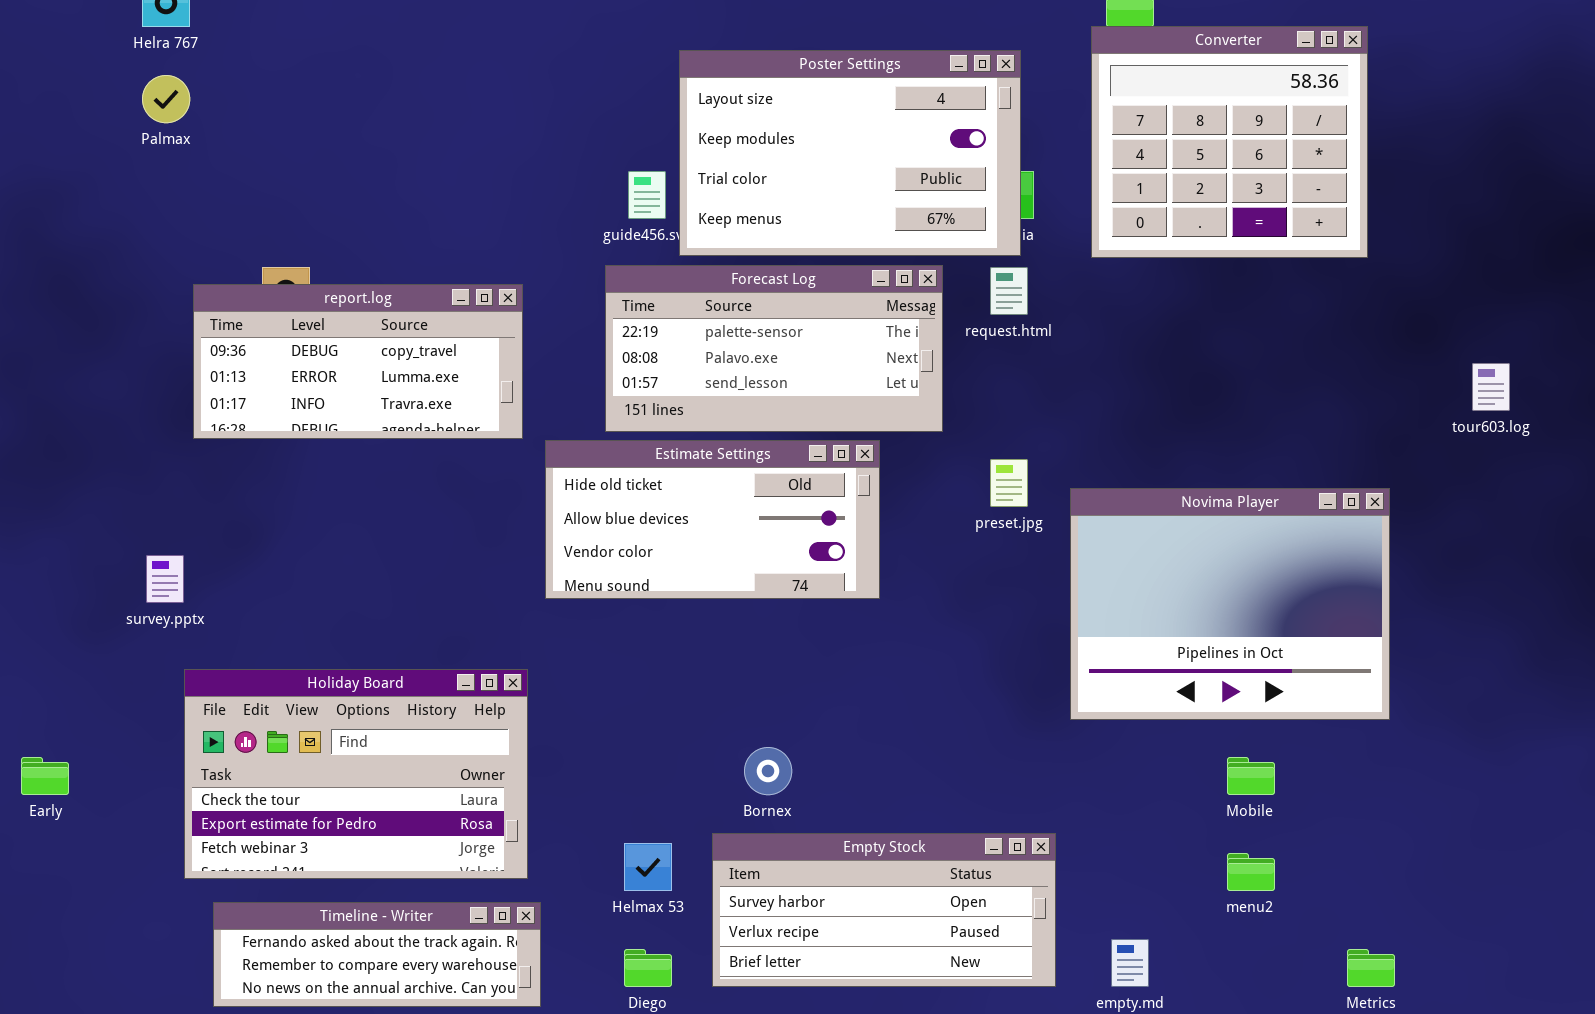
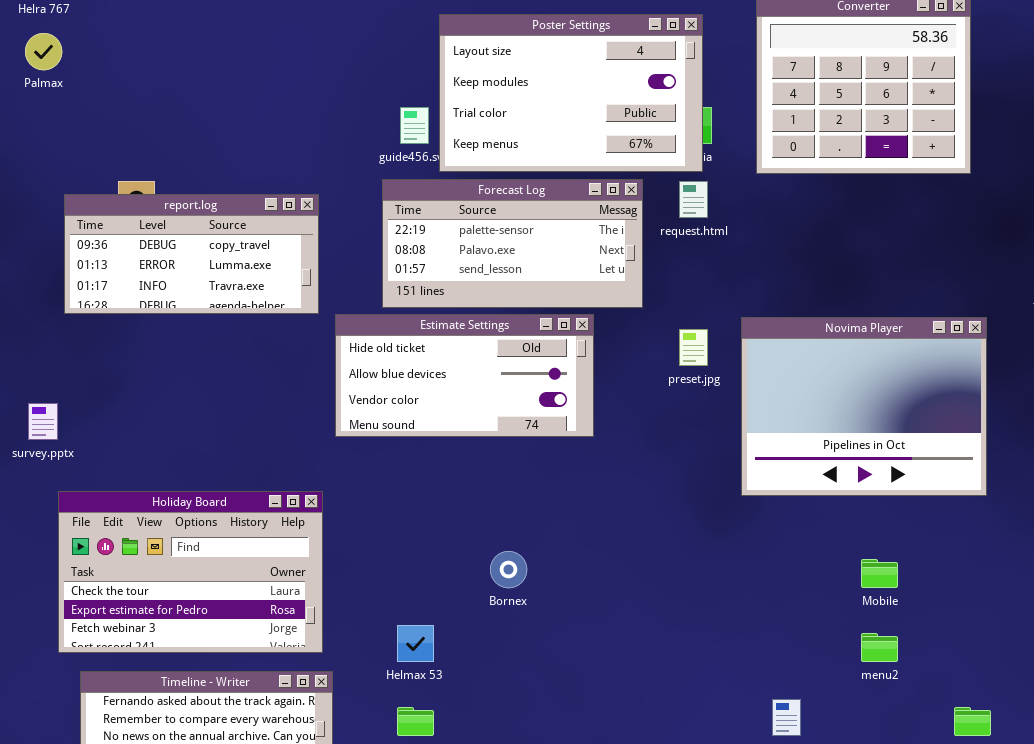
Novima Player: [1070,488,1390,720] -> [741,317,987,496], moved
Empty Stock: [712,833,1056,987] -> none, closed

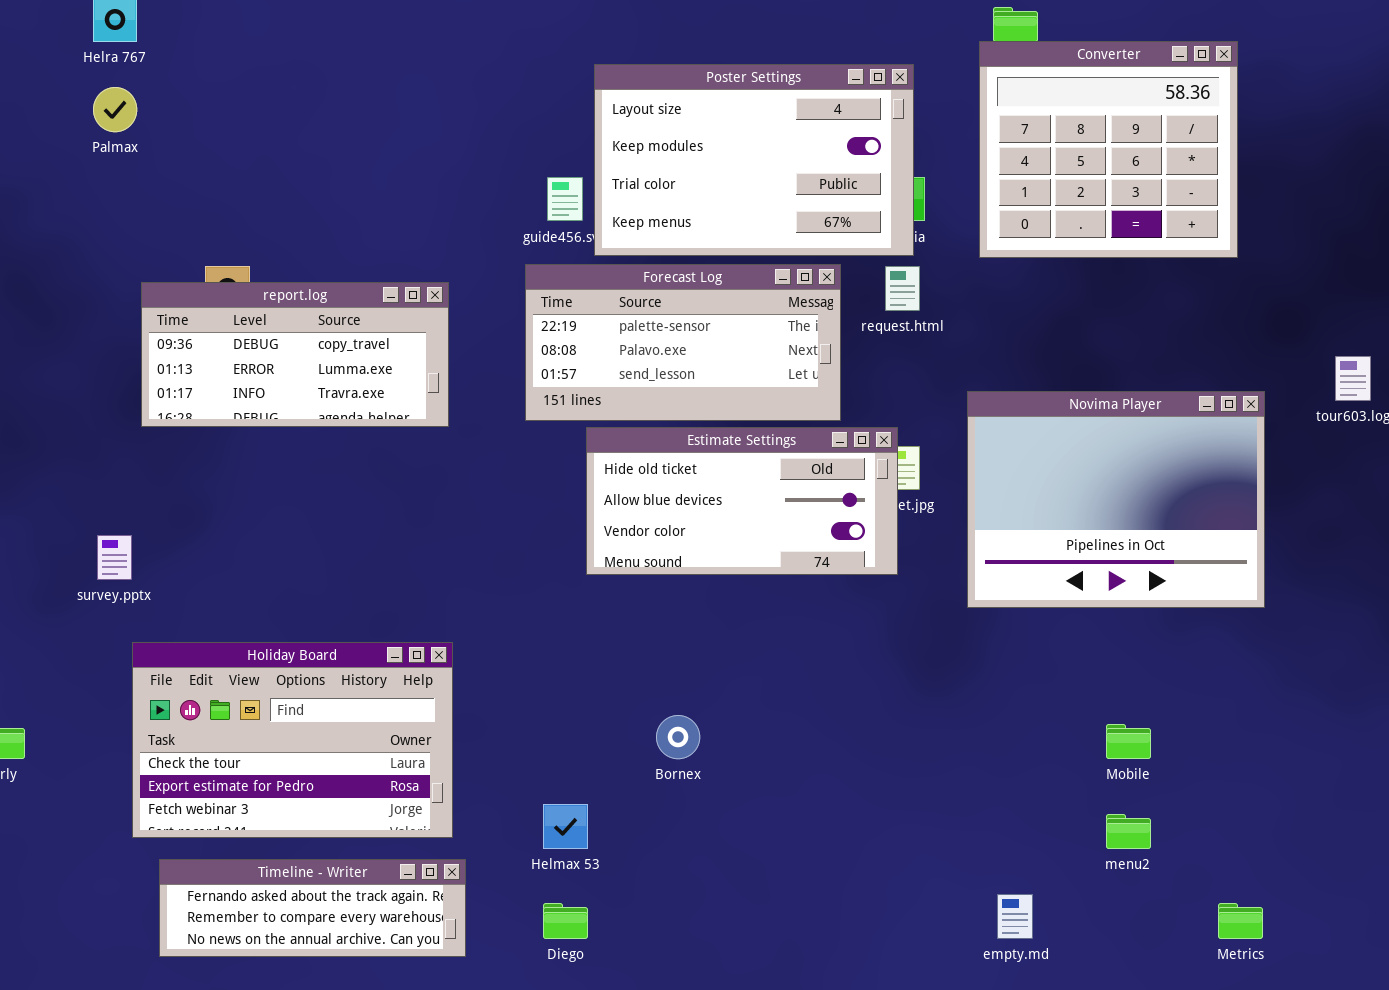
Estimate Settings: [335,314,594,437] -> [586,427,898,575], moved
Novima Player: [741,317,987,496] -> [967,391,1265,608], moved

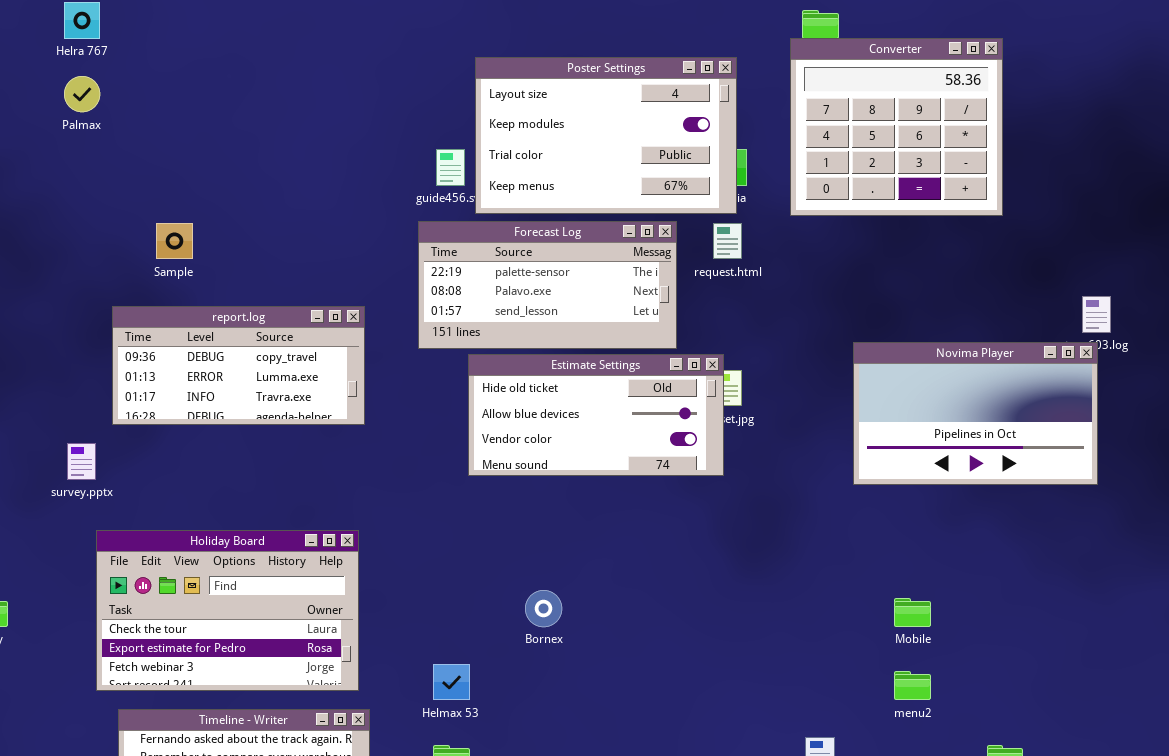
report.log: [141,282,449,427] -> [112,306,365,425], moved
Novima Player: [967,391,1265,608] -> [853,342,1098,485], moved, resized

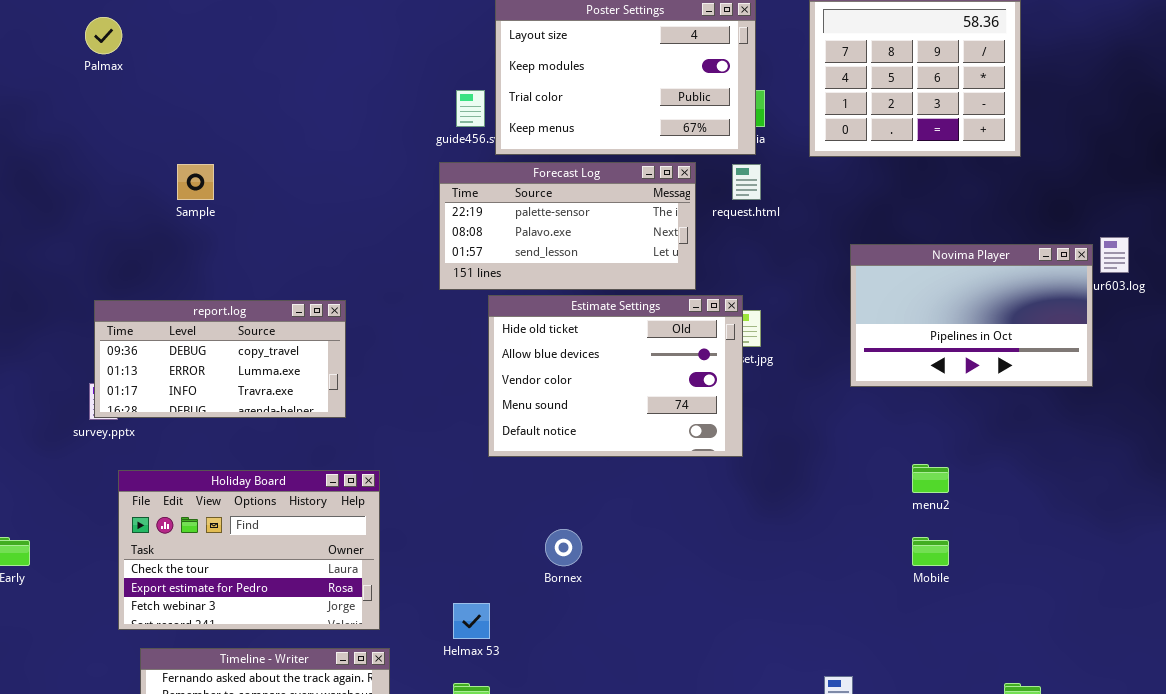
report.log: [112,306,365,425] -> [94,300,346,418], moved
Novima Player: [853,342,1098,485] -> [850,244,1093,387], moved
Estimate Settings: [468,354,724,476] -> [488,295,743,457], resized
menu2: [894,671,931,700] -> [912,464,949,493], moved

